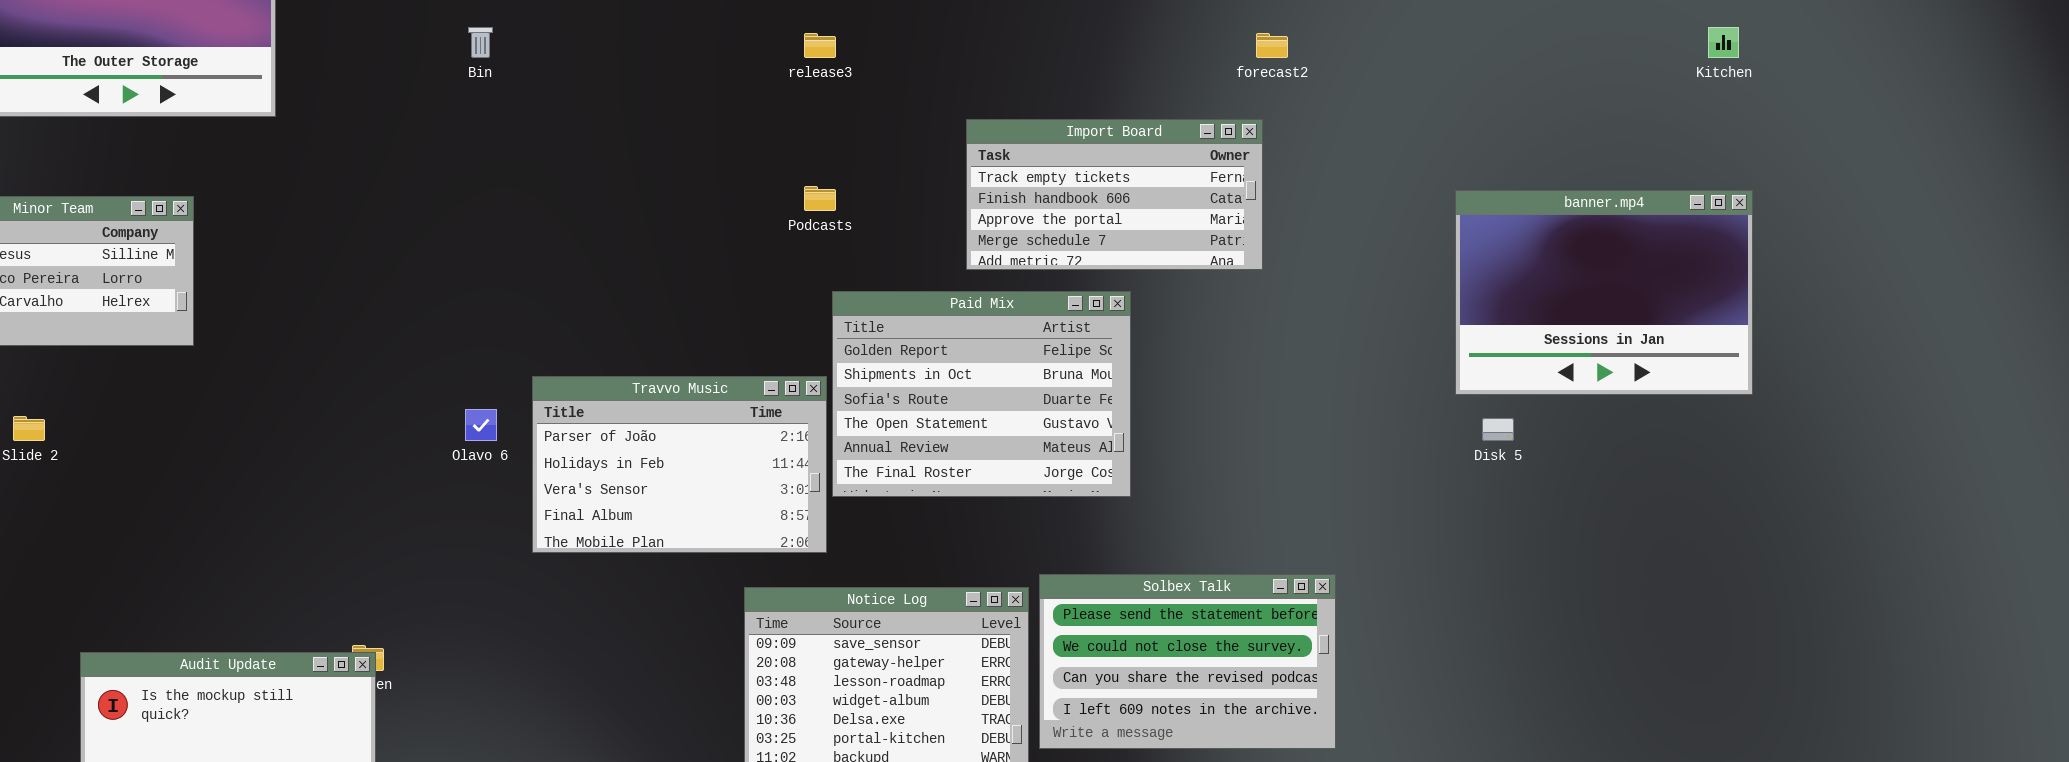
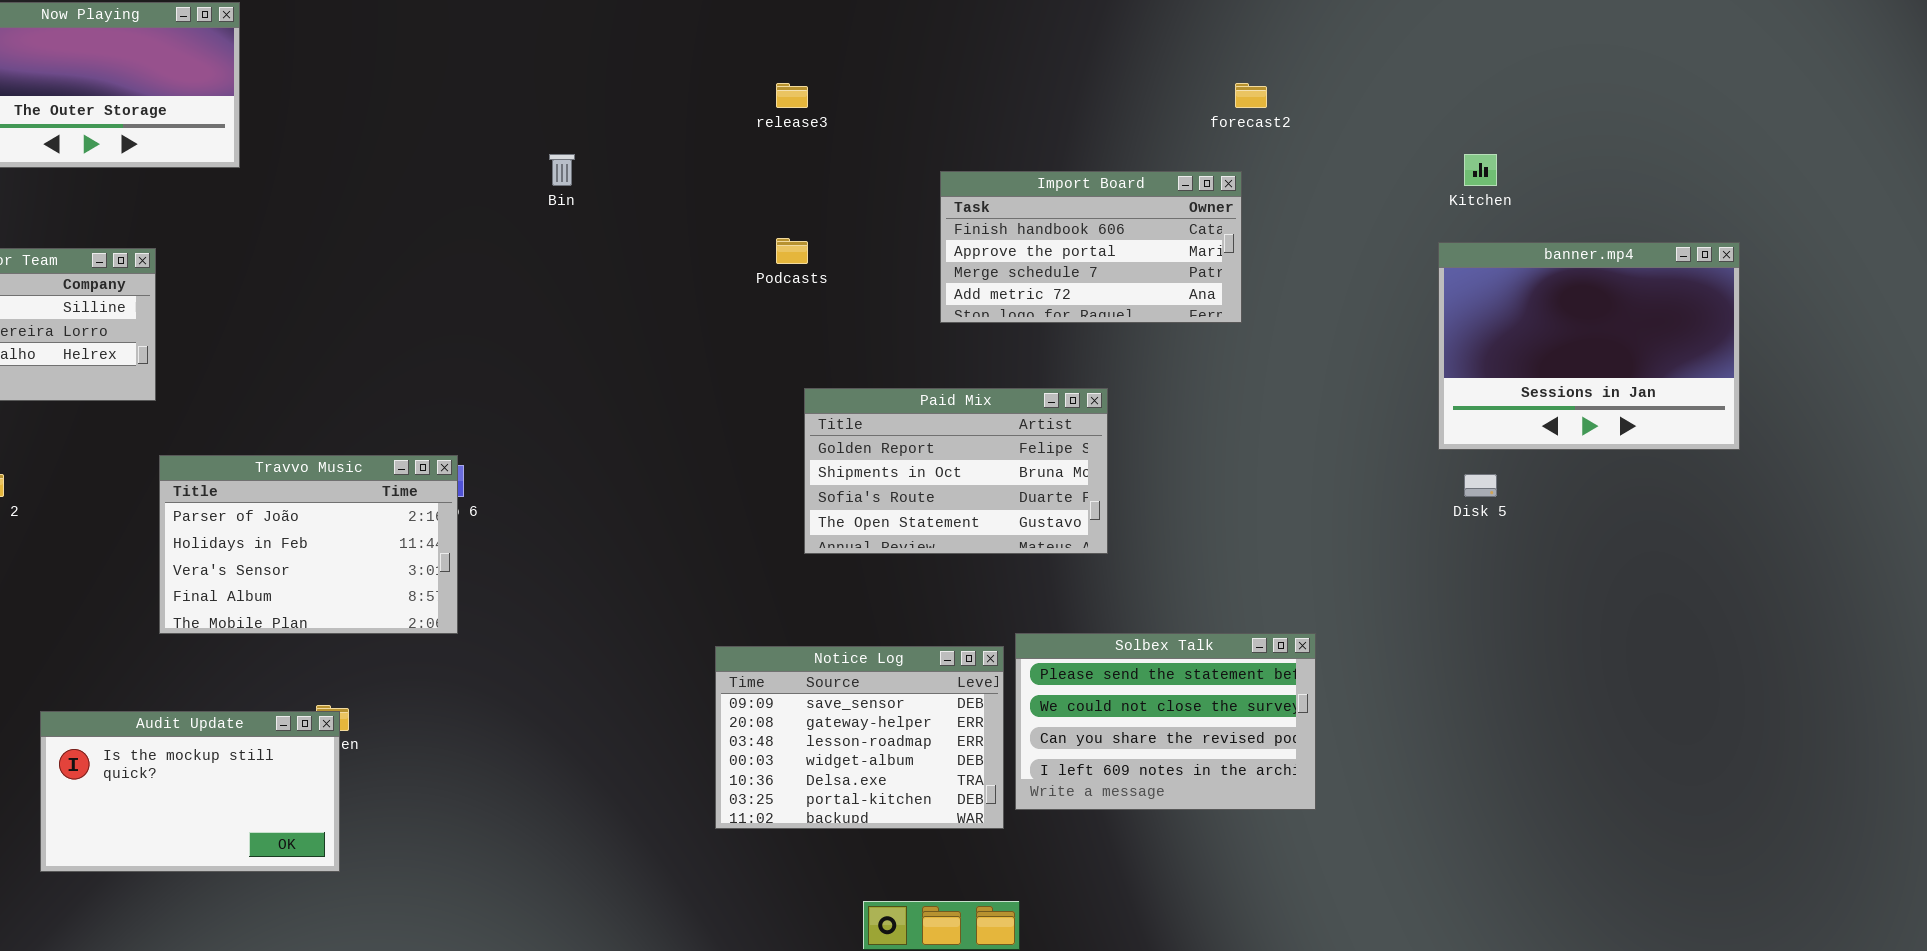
Bin: [468,27,493,58] -> [549,154,575,186], moved
Kitchen: [1708,27,1739,58] -> [1464,154,1497,186], moved
Import Board: [966,119,1263,270] -> [940,171,1242,323], scrolled down 1 row
Paid Mix: [832,291,1131,497] -> [804,388,1108,554], resized
Travvo Music: [532,376,827,553] -> [159,455,458,634], moved

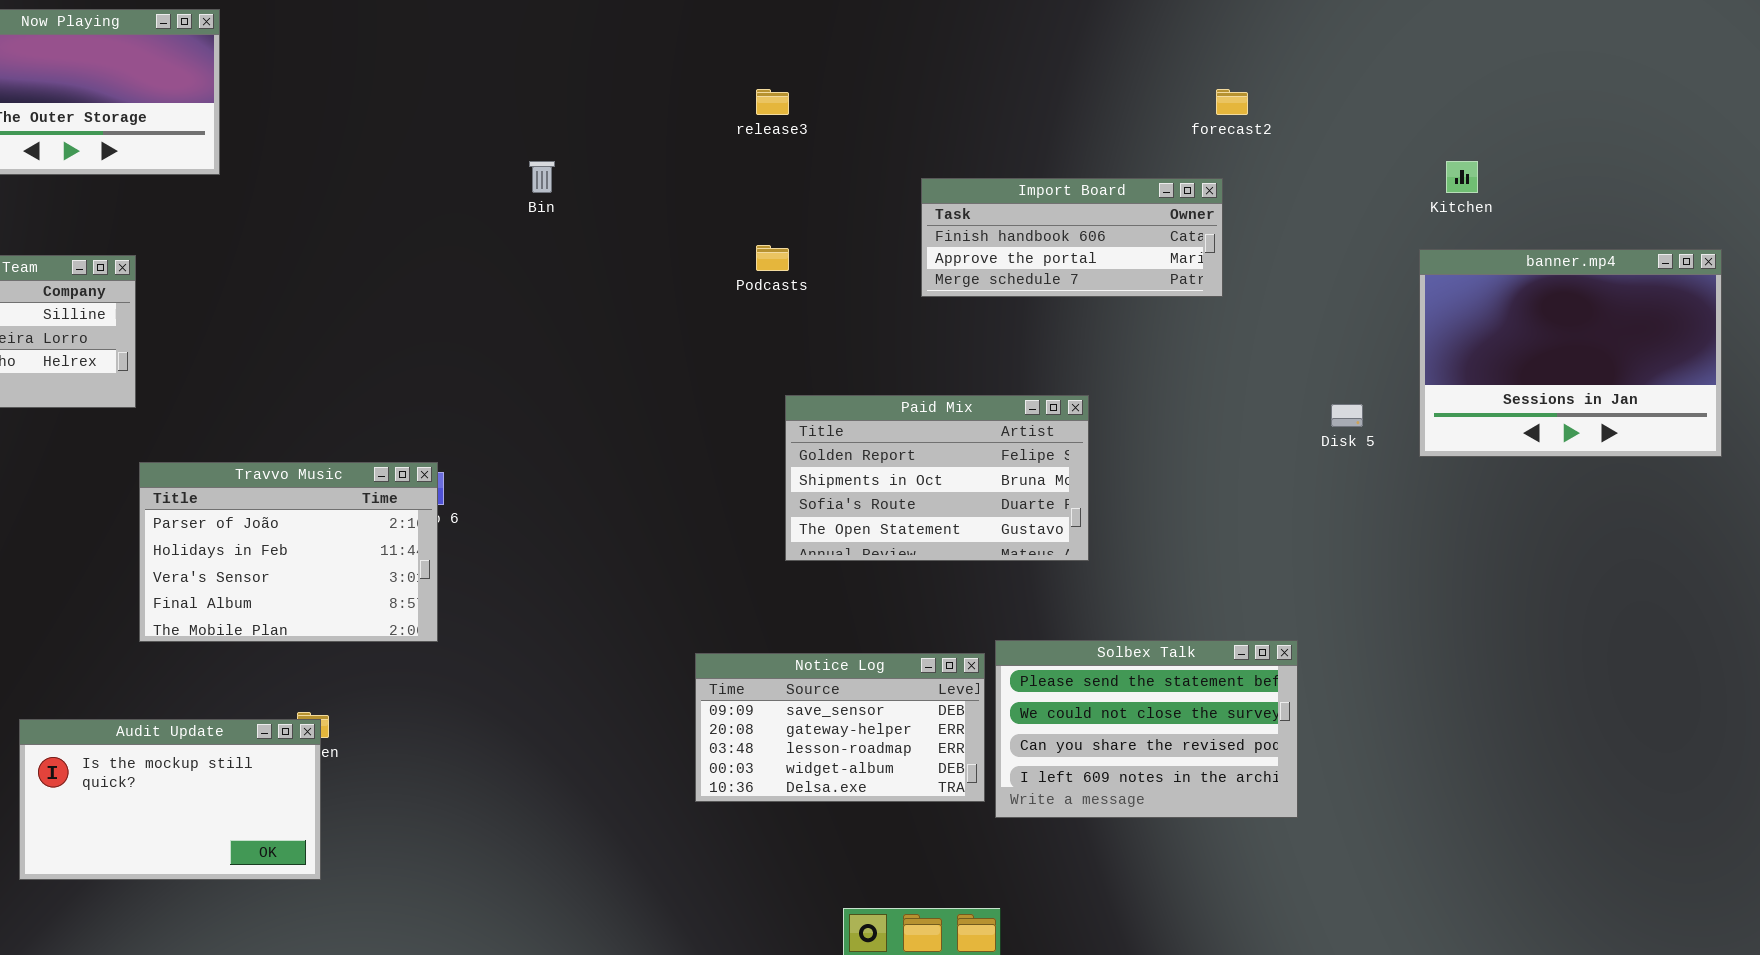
Import Board: [940,171,1242,323] -> [921,178,1223,297], resized
Disk 5: [1464,474,1497,497] -> [1331,404,1363,427], moved
Notice Log: [715,646,1004,829] -> [695,653,985,802], resized

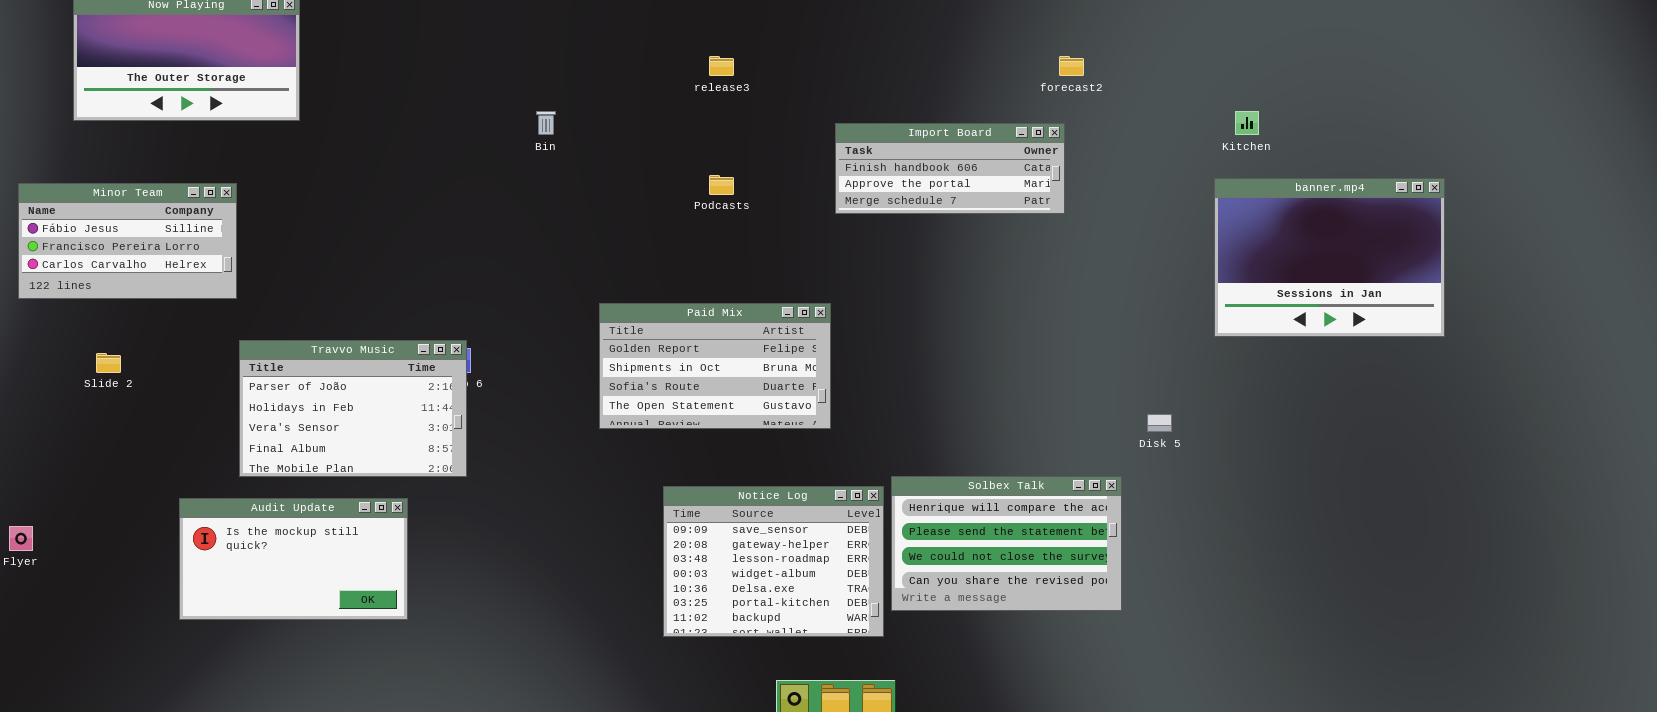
Paid Mix: [785,395,1089,561] -> [599,303,831,429], moved
Disk 5: [1331,404,1363,427] -> [1147,414,1172,432], moved
Solbex Talk: [995,640,1298,818] -> [891,476,1122,611], scrolled up 1 row
Notice Log: [695,653,985,802] -> [663,486,884,637], resized
Audit Update: [19,719,321,880] -> [179,498,408,620], moved

